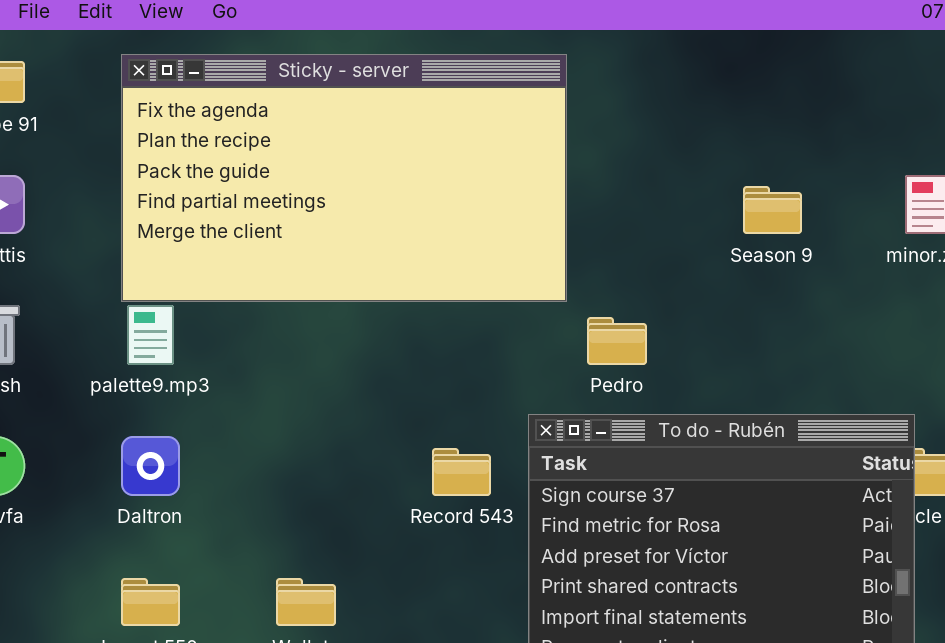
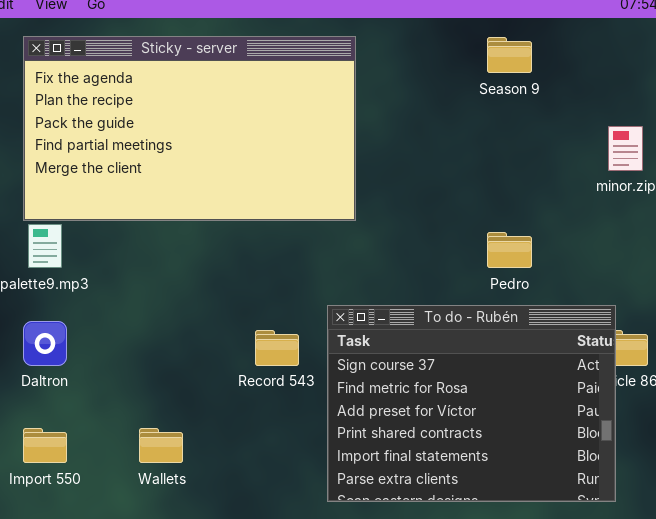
Season 9: [743,186,802,234] -> [487,37,532,73], moved
Pedro: [587,317,647,365] -> [487,232,532,268], moved

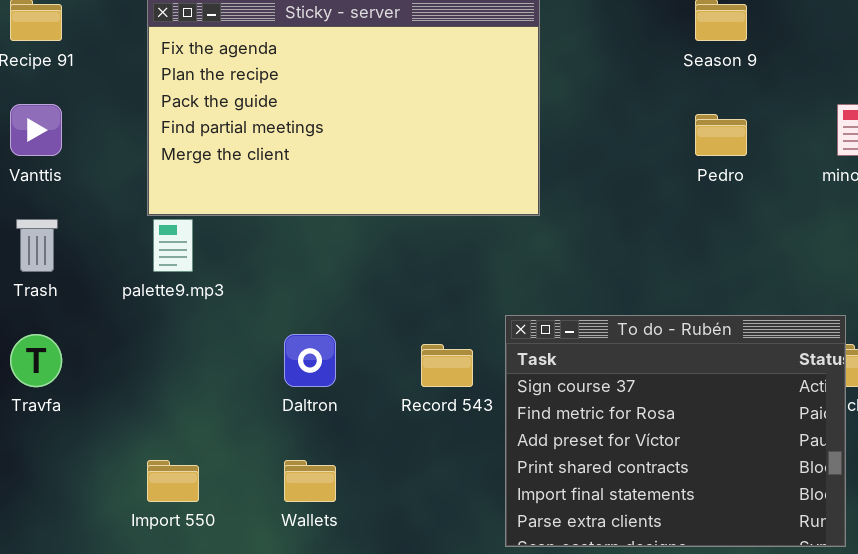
Pedro: [487,232,532,268] -> [695,114,747,156], moved
Daltron: [23,321,67,366] -> [284,334,336,387], moved

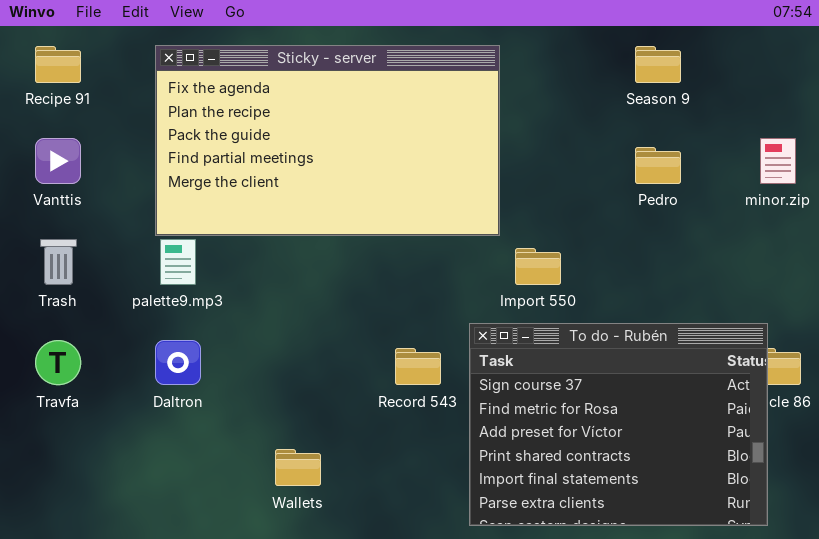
Daltron: [284,334,336,387] -> [155,340,201,385], moved
Import 550: [147,460,199,502] -> [515,248,561,285], moved

